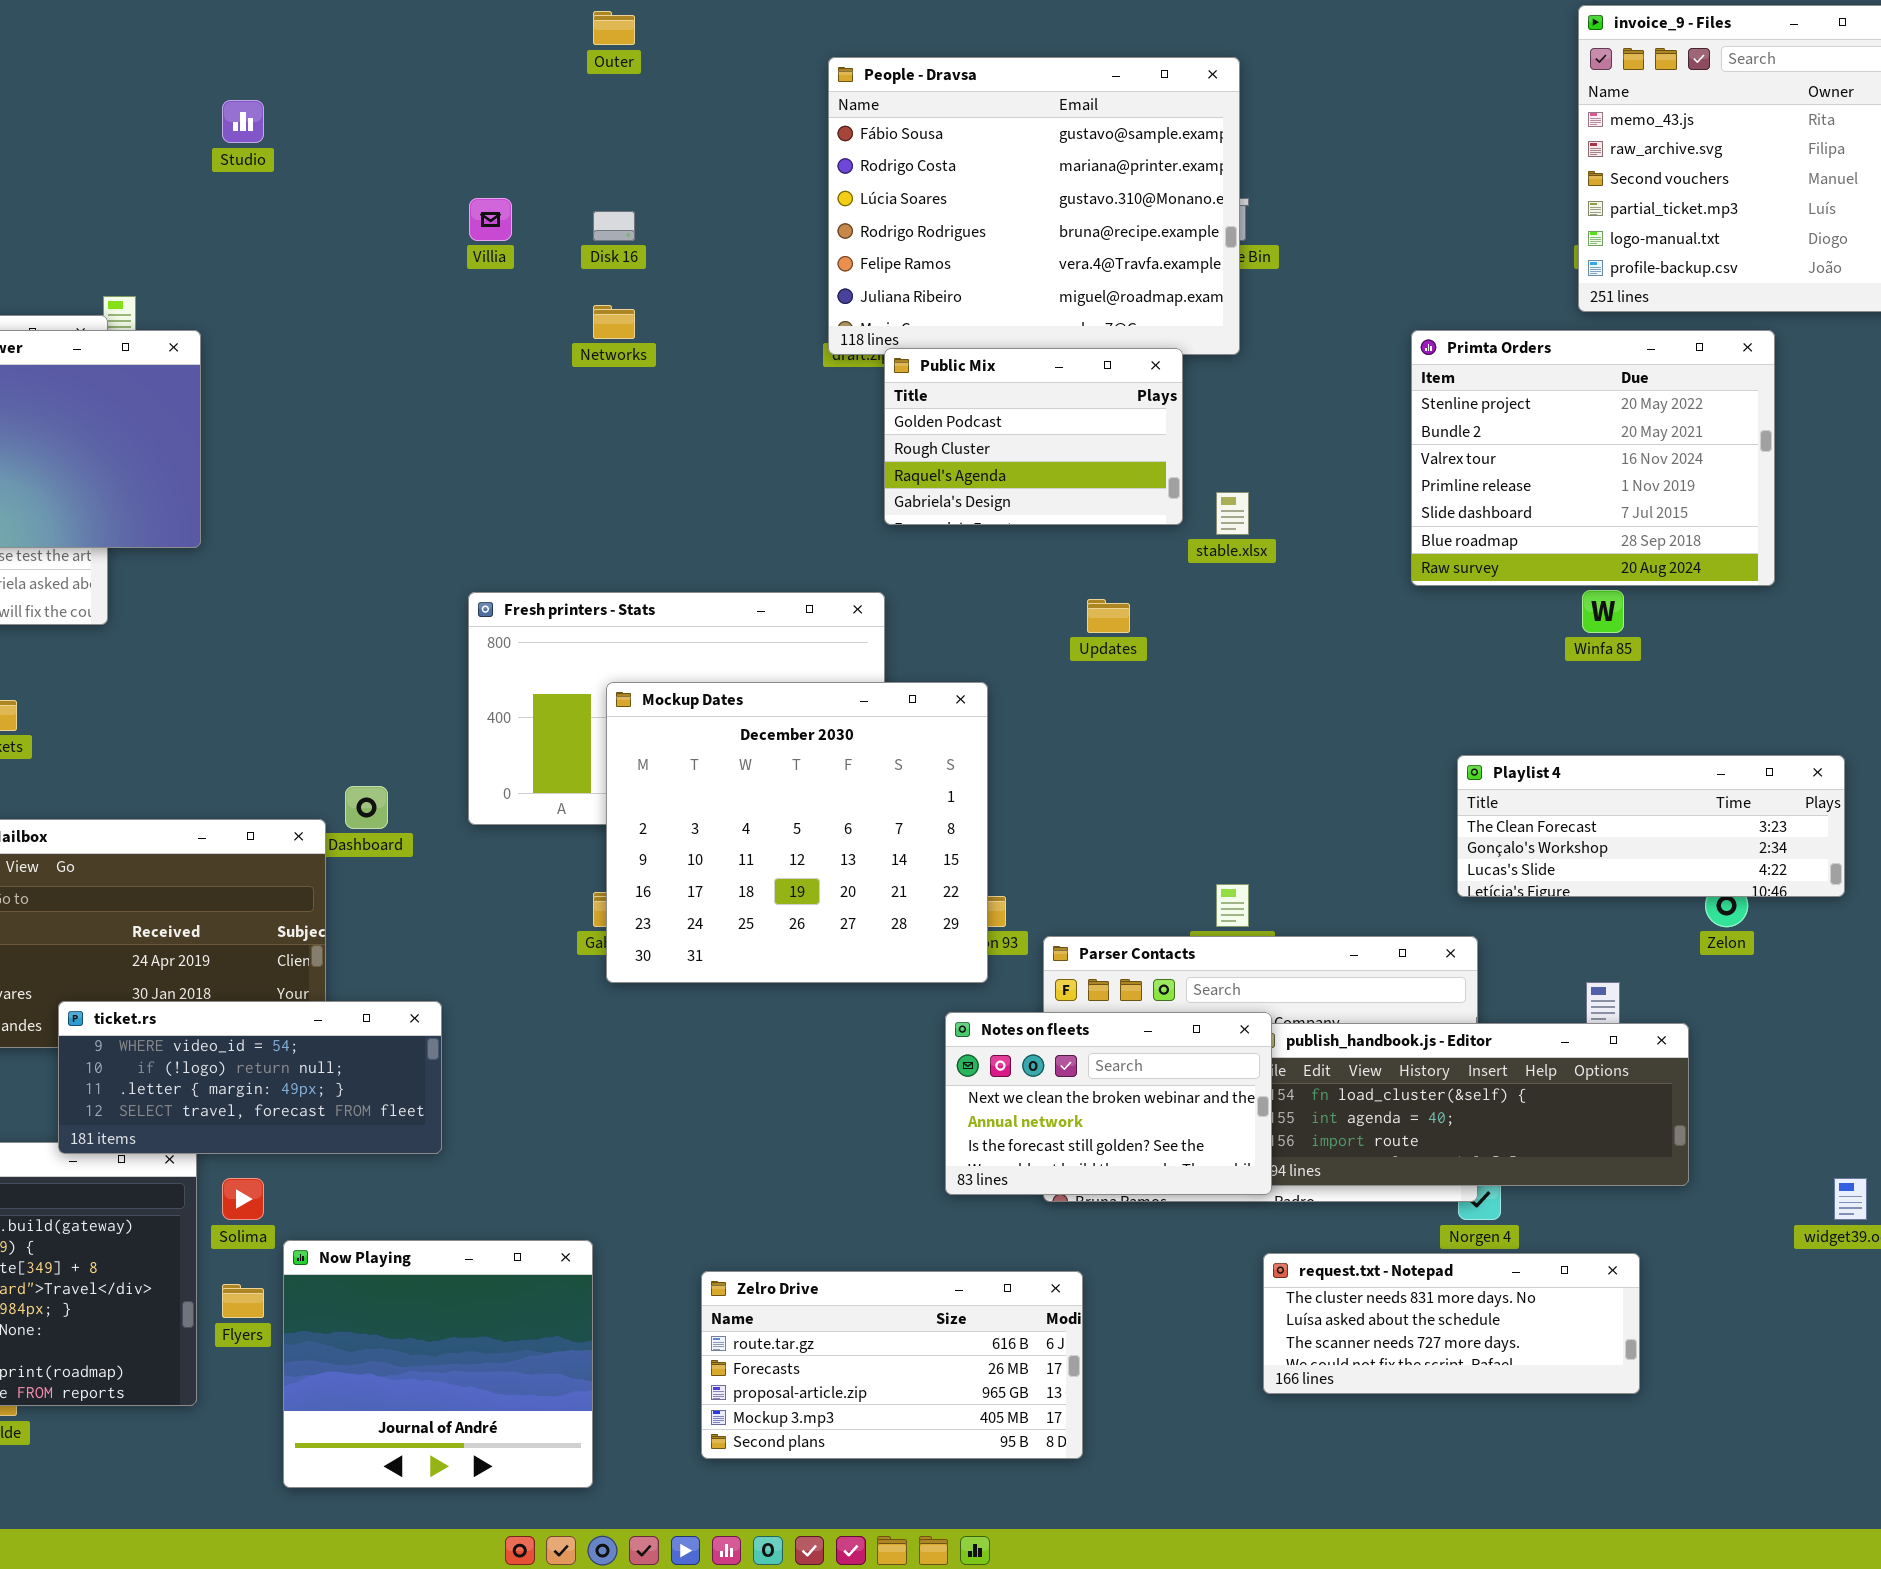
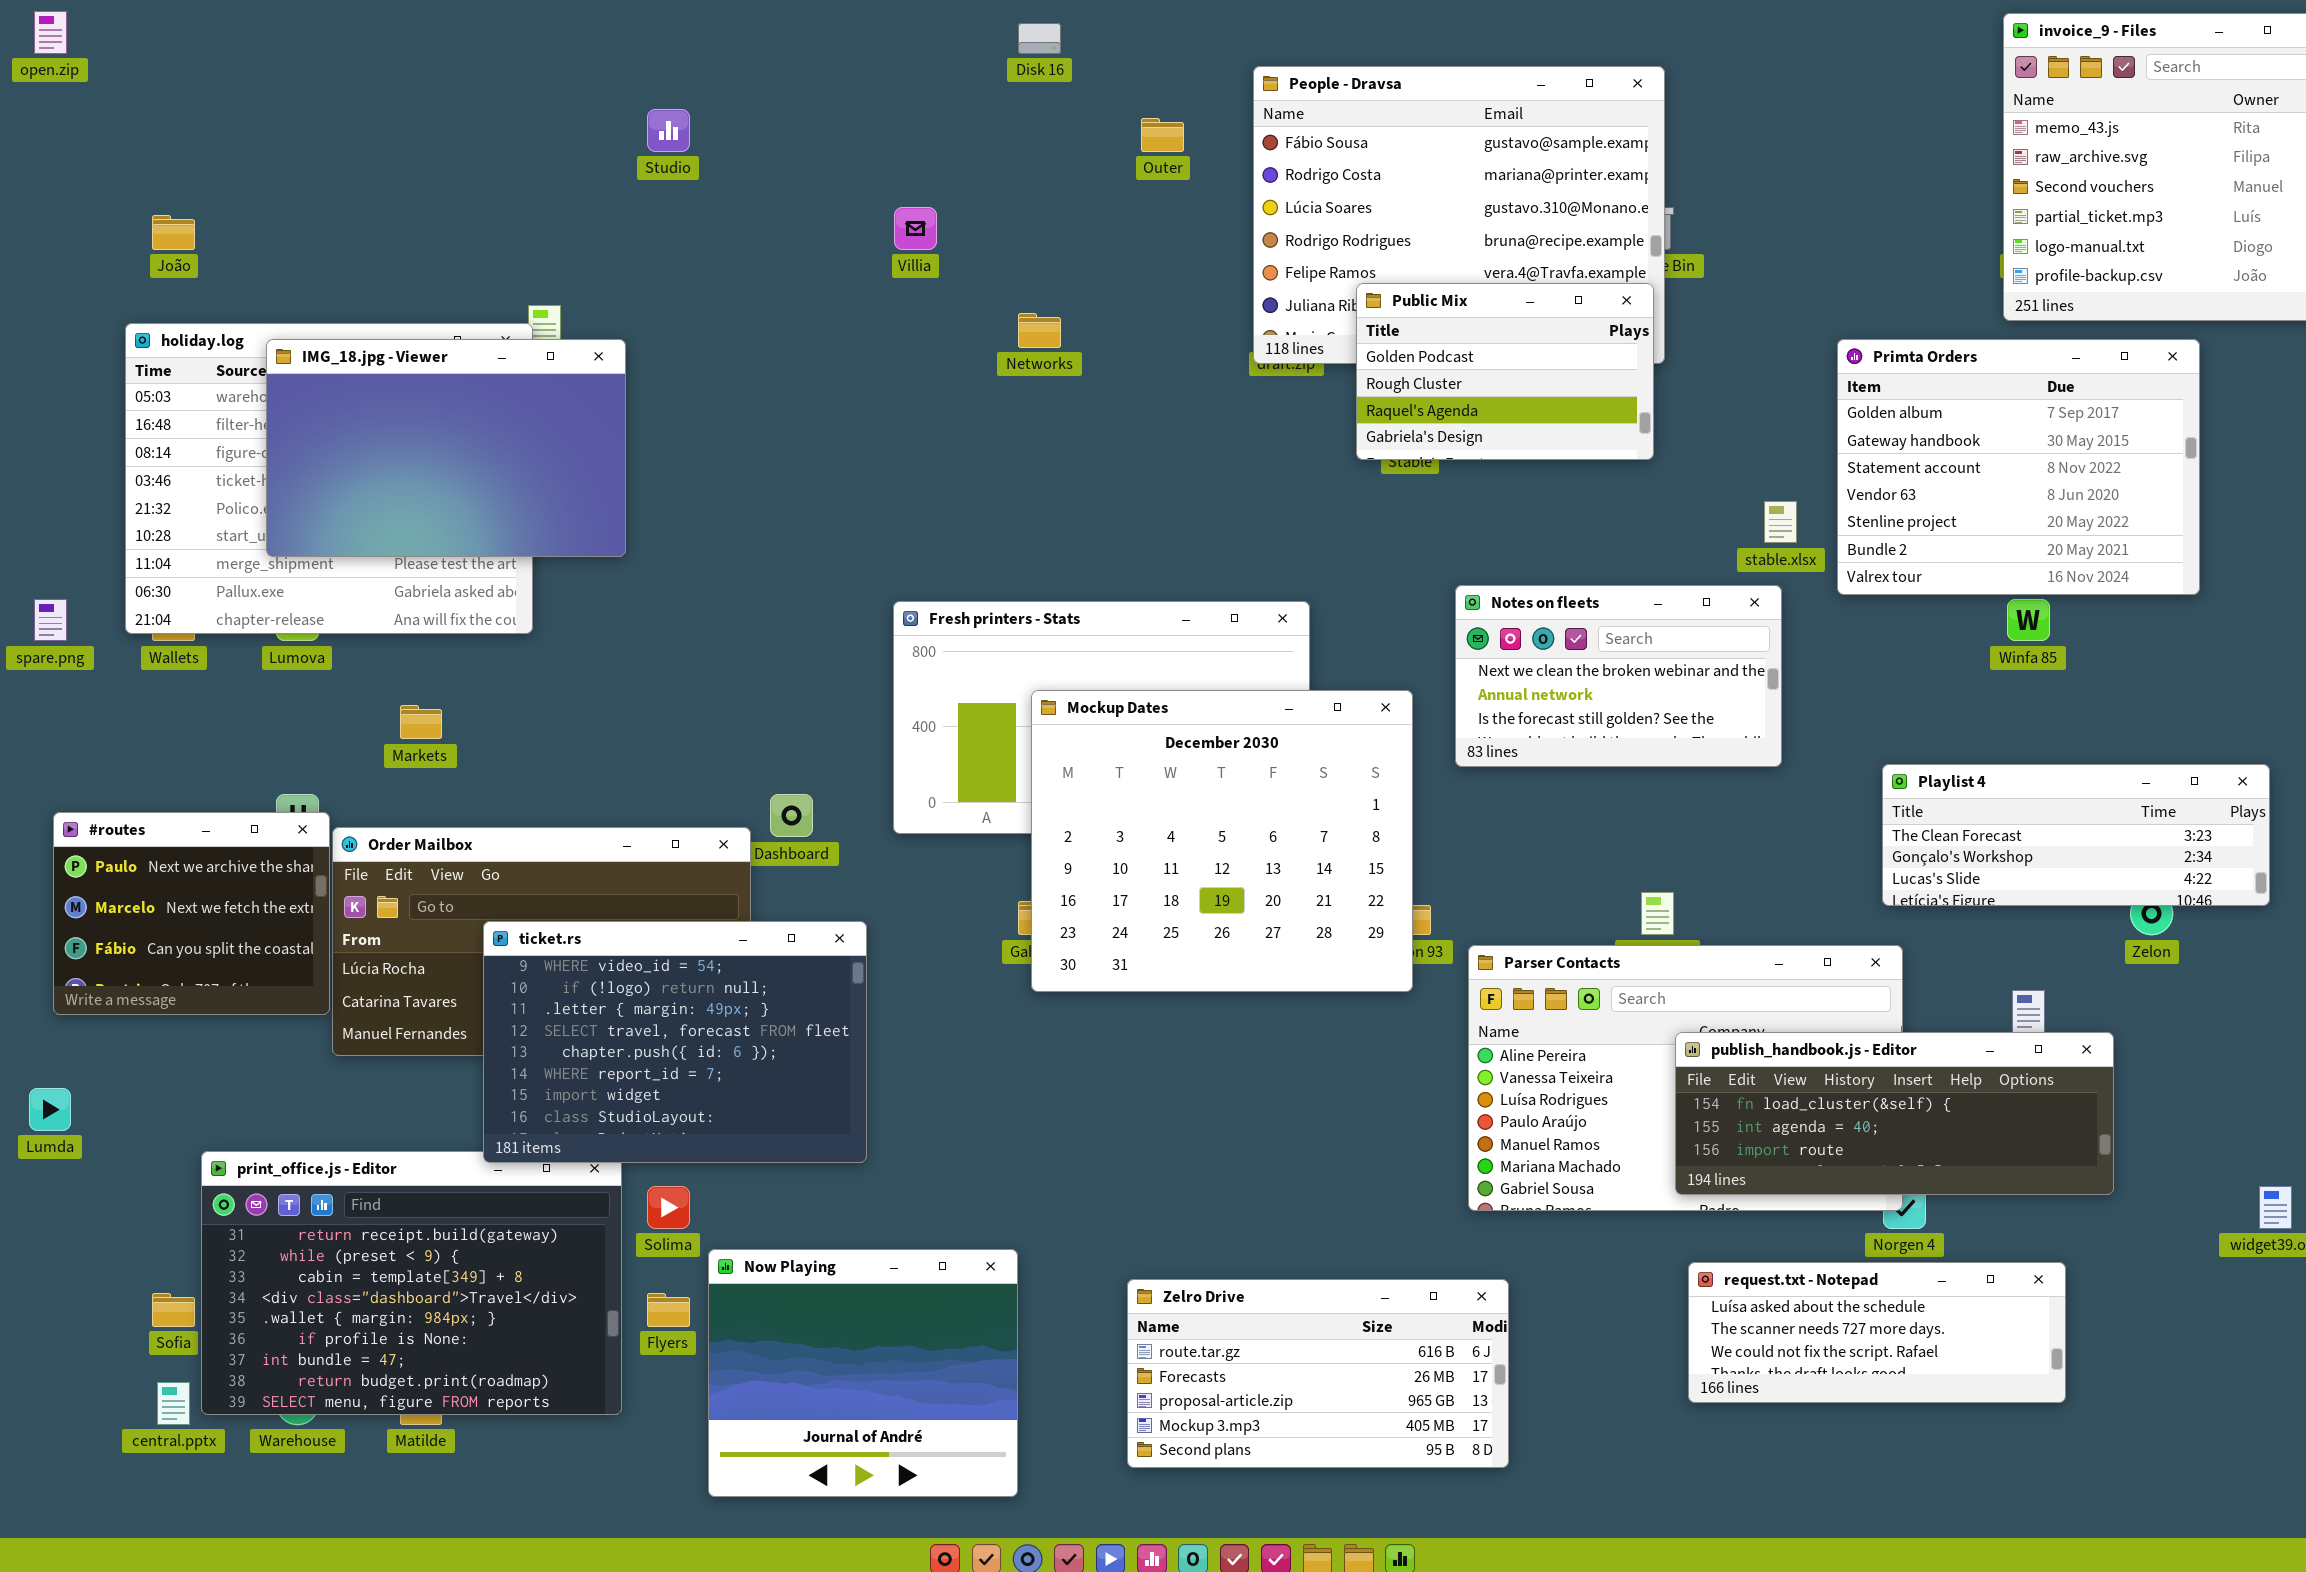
Outer: [593,11,635,45] -> [1141,118,1184,152], moved
Disk 16: [593,211,635,241] -> [1018,23,1061,54], moved
Primta Orders: [1411,330,1775,586] -> [1837,339,2200,595], scrolled up 4 rows
Public Mix: [884,348,1183,525] -> [1356,283,1654,460], moved
stable.xlsx: [1216,492,1249,535] -> [1764,501,1797,543], moved
ticket.rs: [58,1001,442,1154] -> [483,921,867,1163], resized
Notes on fleets: [945,1012,1272,1195] -> [1455,585,1782,767], moved
request.txt - Notepad: [1263,1253,1640,1394] -> [1688,1262,2066,1403], scrolled down 1 row

